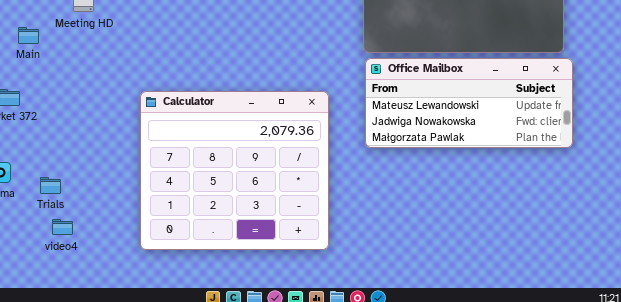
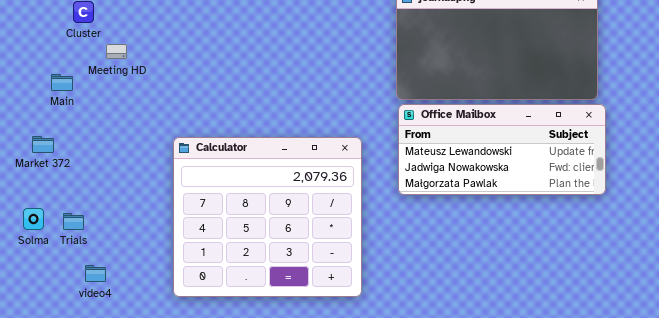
Trials: [40,177,61,194] -> [63,213,84,230], moved

